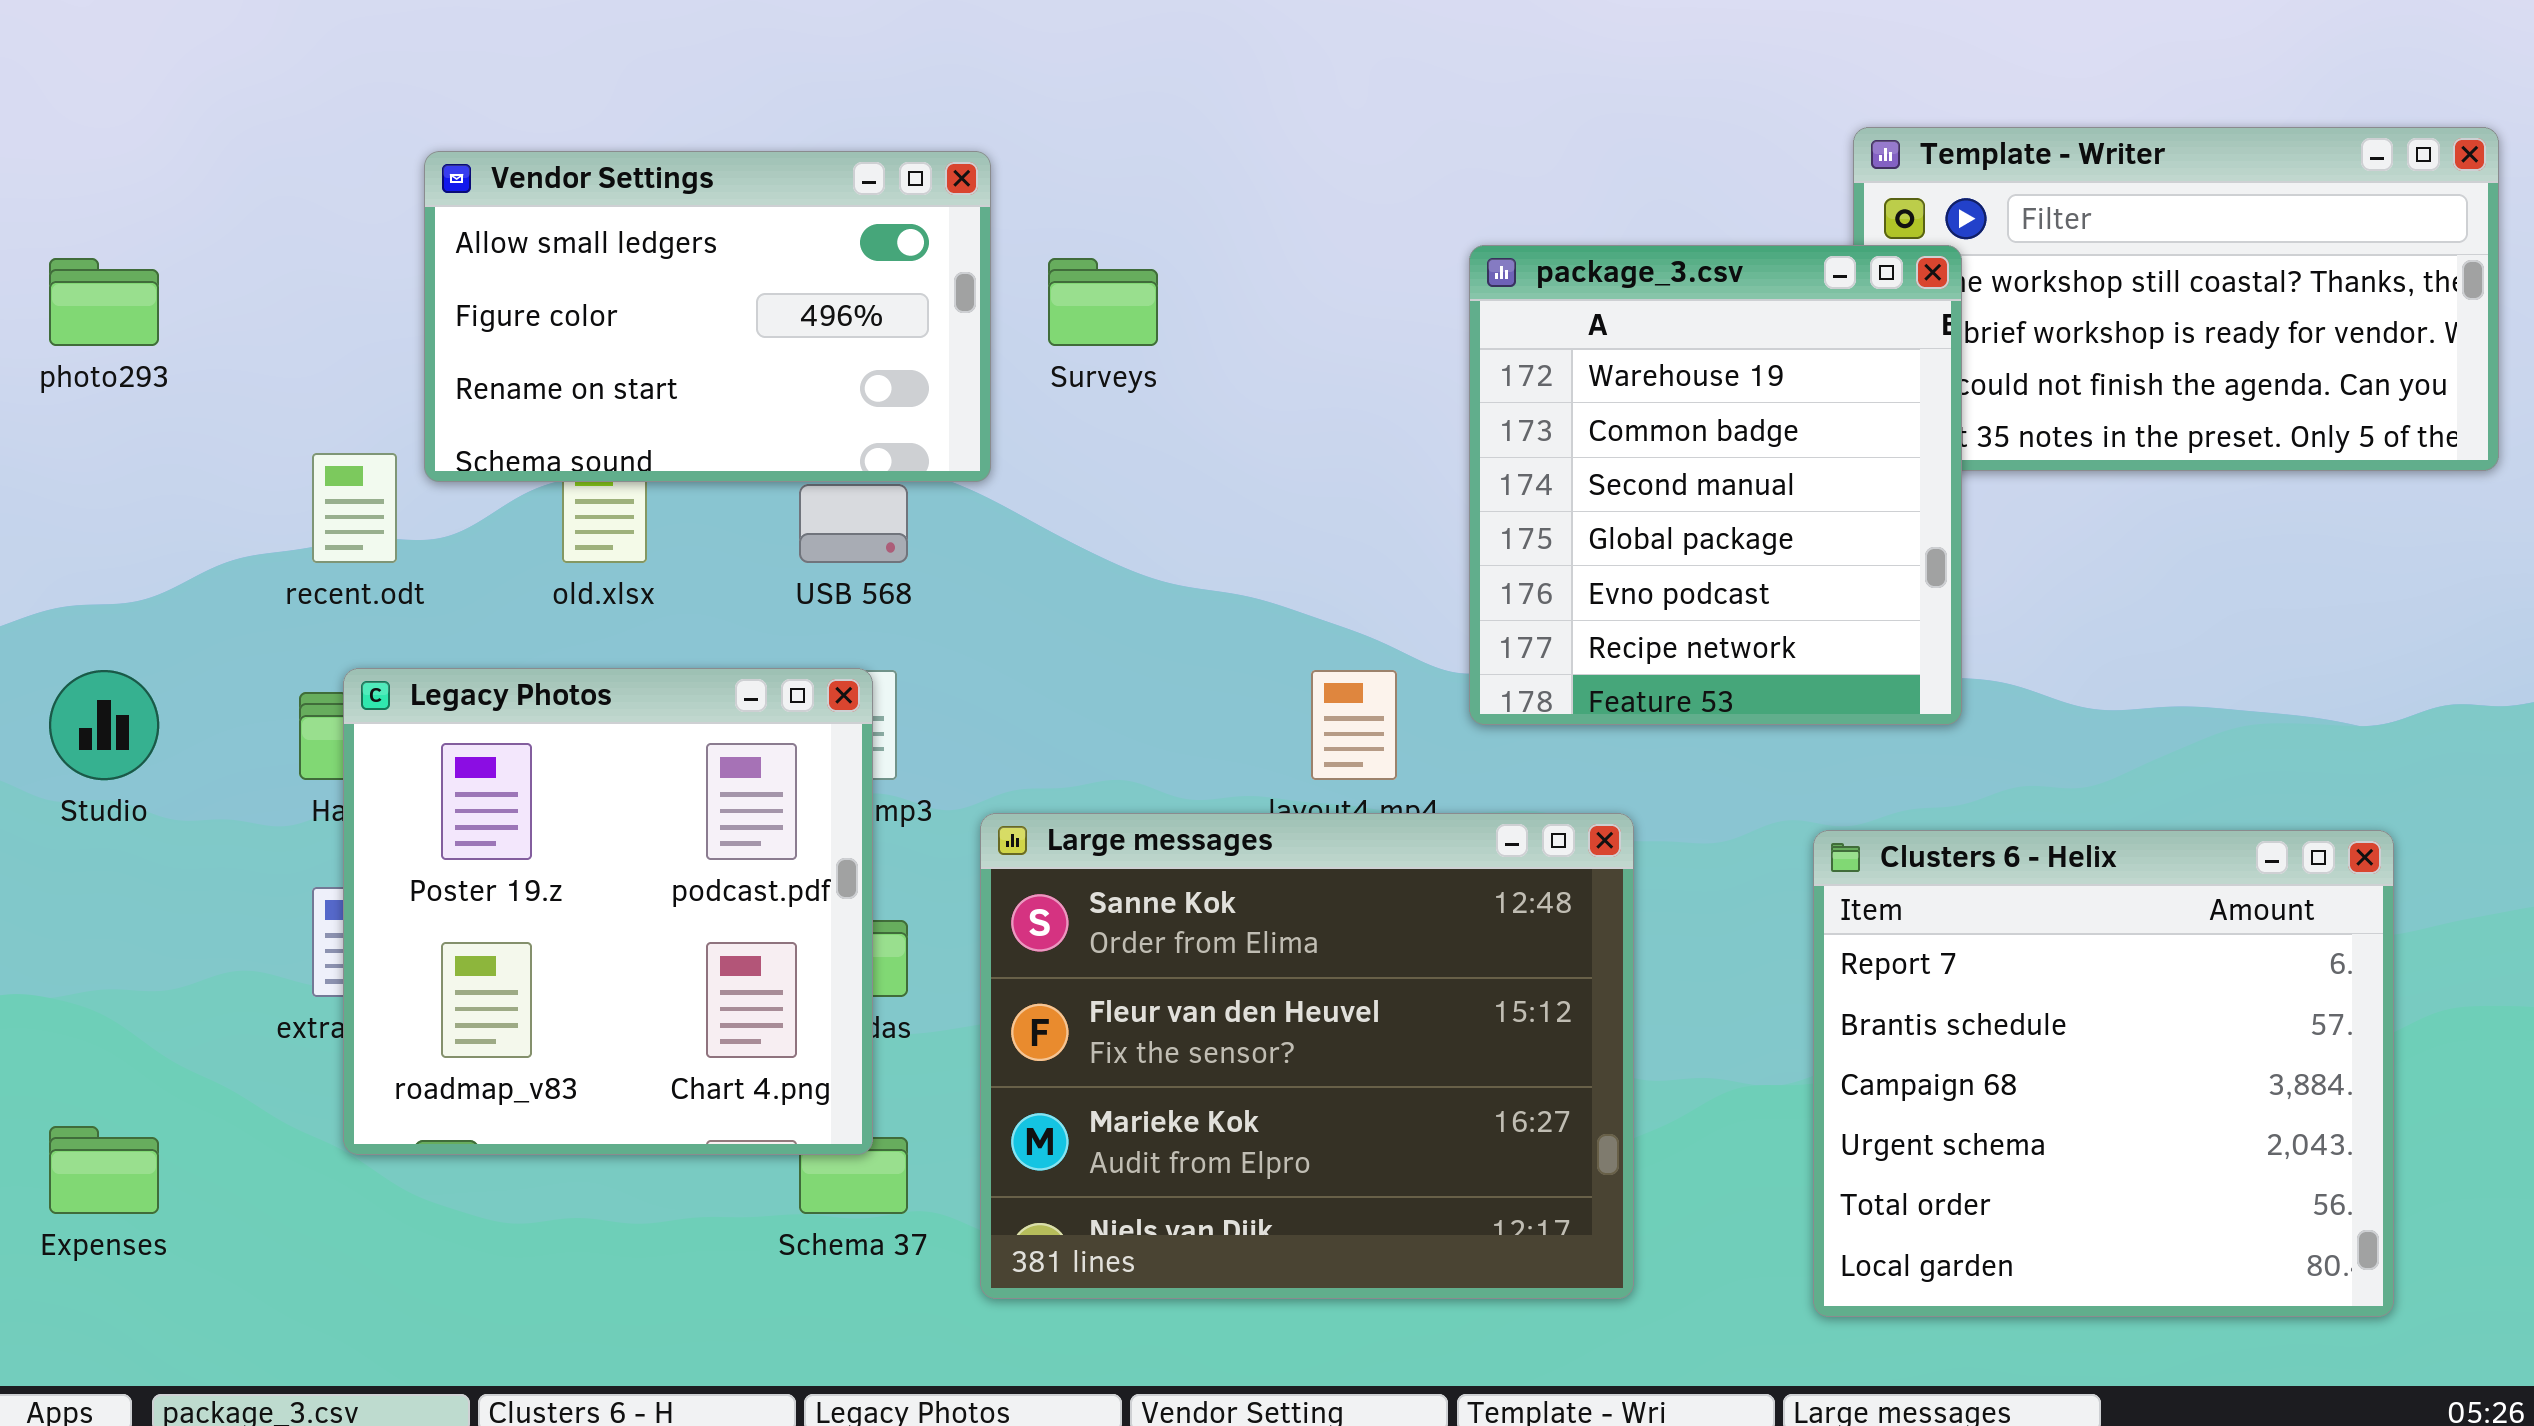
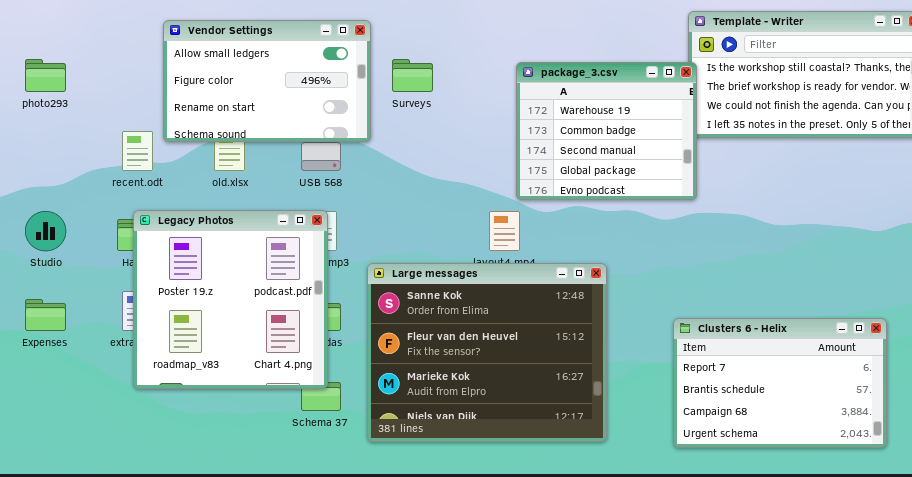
package_3.csv: [1469,245,1962,725] -> [516,62,697,200], moved, resized
Clusters 6 - Helix: [1813,830,2394,1317] -> [673,318,887,448], resized
Expenses: [49,1126,159,1214] -> [25,299,66,331], moved

